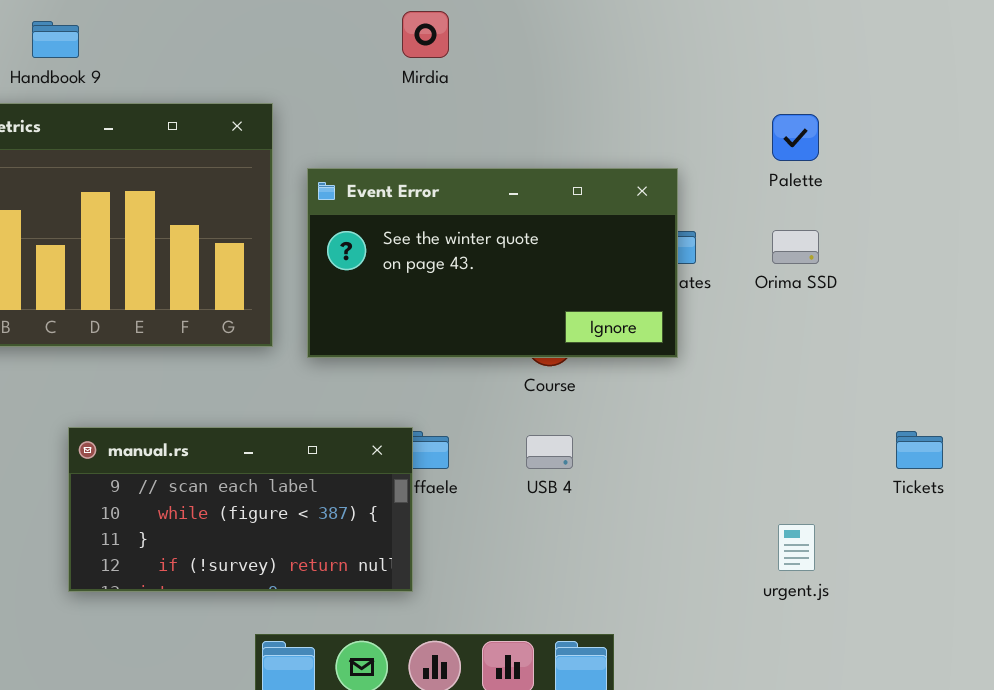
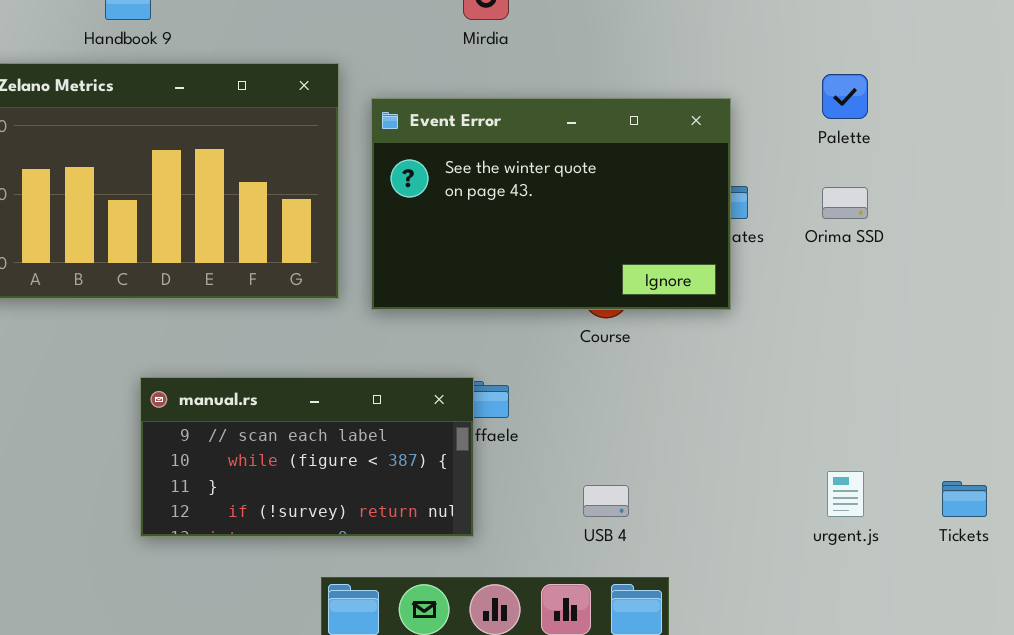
Event Error: [307,168,678,358] -> [371,98,731,310], resized
Tickets: [896,431,943,469] -> [942,481,987,517], moved
USB 4: [526,435,573,469] -> [583,485,629,517], moved

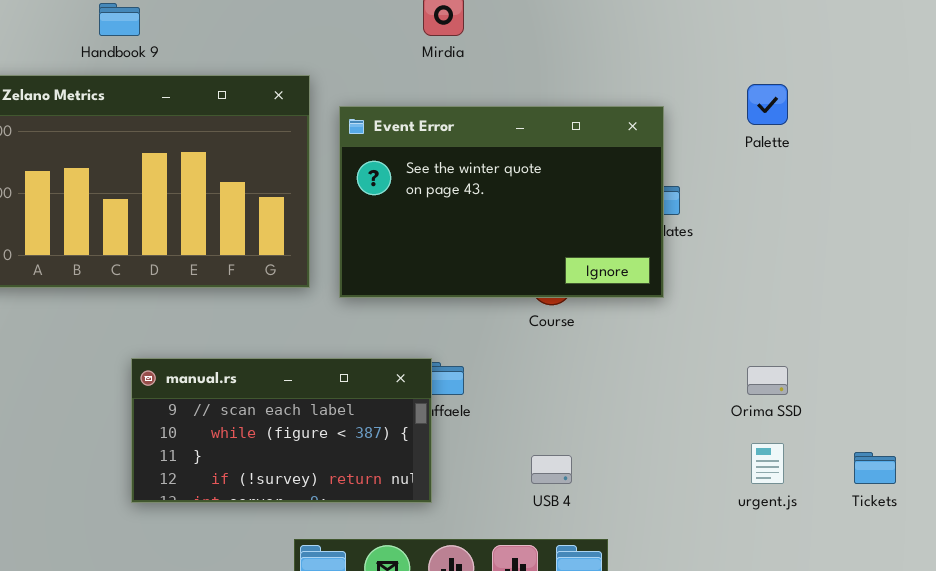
Orima SSD: [822,187,868,219] -> [747,366,788,395], moved

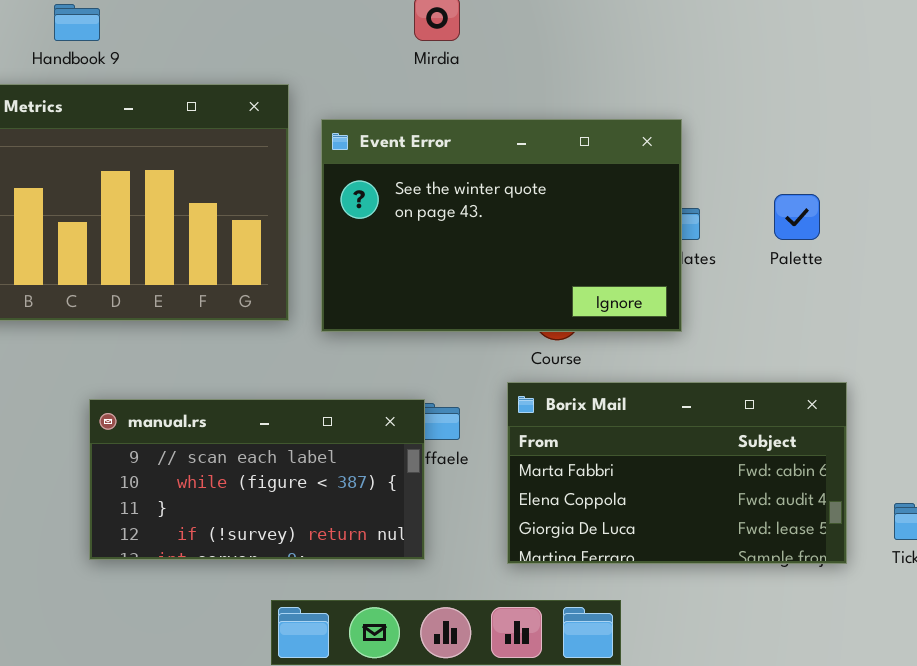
Palette: [747,84,788,125] -> [774,194,820,240], moved
Borix Mail: none -> [507,382,847,564], opened

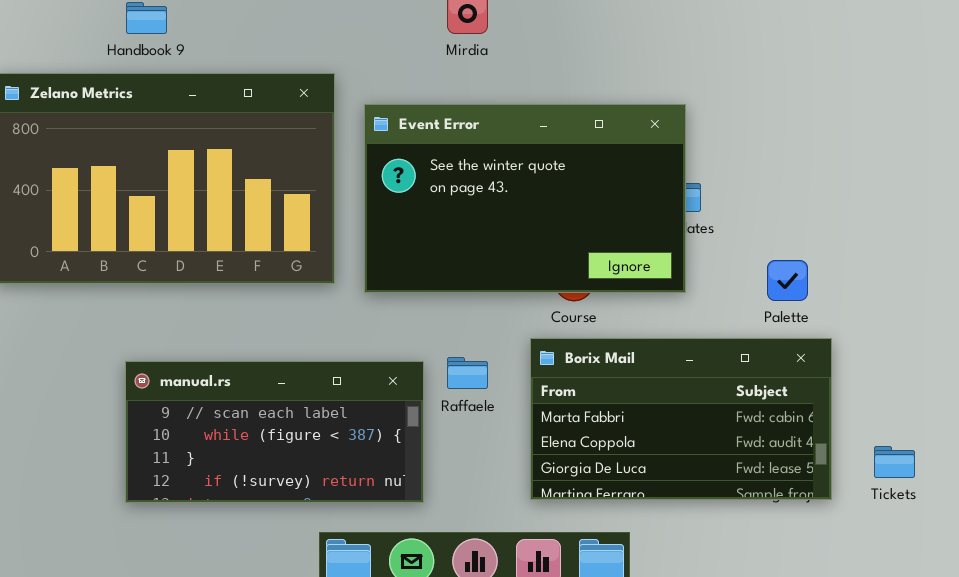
Palette: [774,194,820,240] -> [767,260,808,301], moved
manual.rs: [89,399,425,560] -> [125,361,424,503], moved

